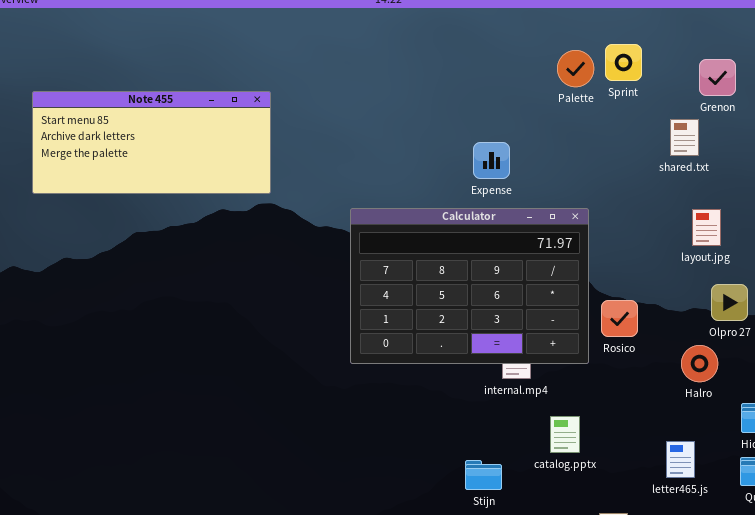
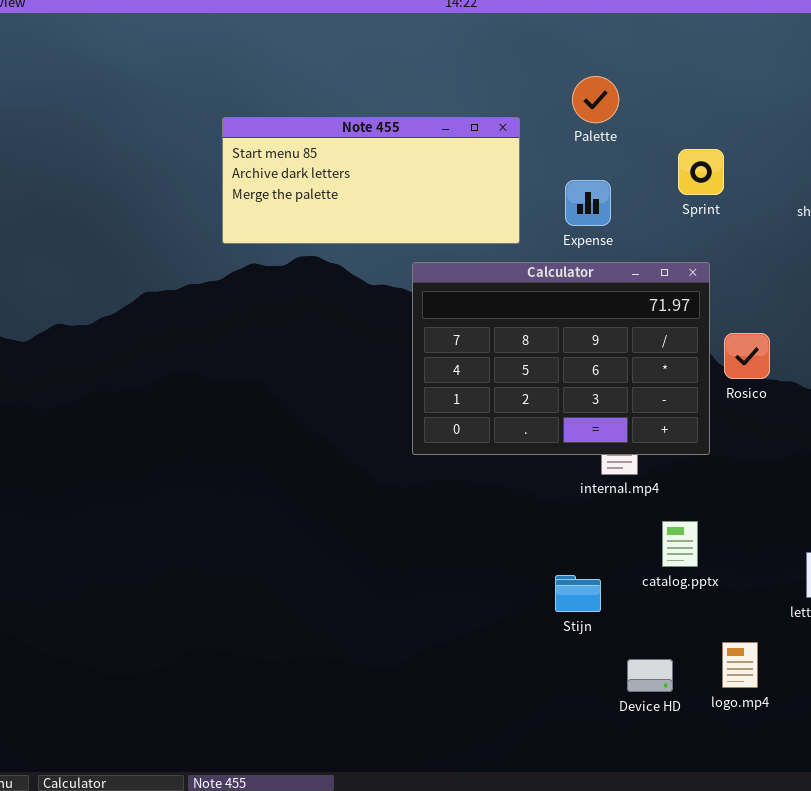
Sprint: [605,44,642,81] -> [678,149,724,195], moved
Palette: [557,50,594,87] -> [572,76,619,123], moved
Note 455: [32,91,271,194] -> [222,117,520,244], moved
Rosico: [601,300,638,337] -> [724,333,770,379], moved

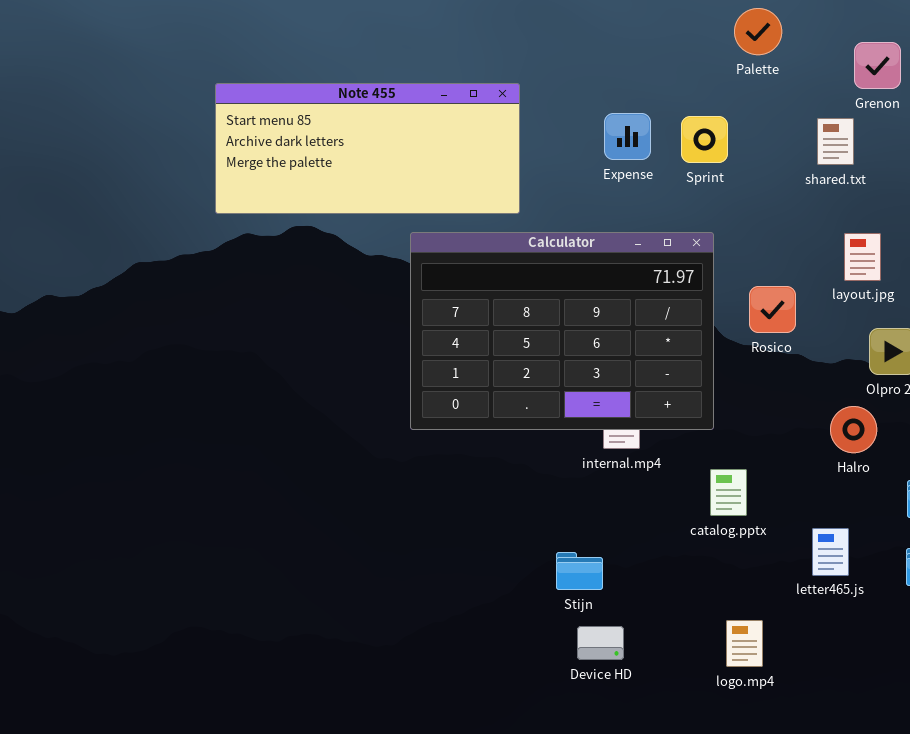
Palette: [572,76,619,123] -> [734,8,782,55], moved
Expense: [565,180,611,226] -> [604,113,651,160], moved
Rosico: [724,333,770,379] -> [749,286,796,333], moved
catalog.pptx: [662,521,698,567] -> [710,469,747,516], moved
Device HD: [627,659,673,692] -> [577,626,624,660], moved

